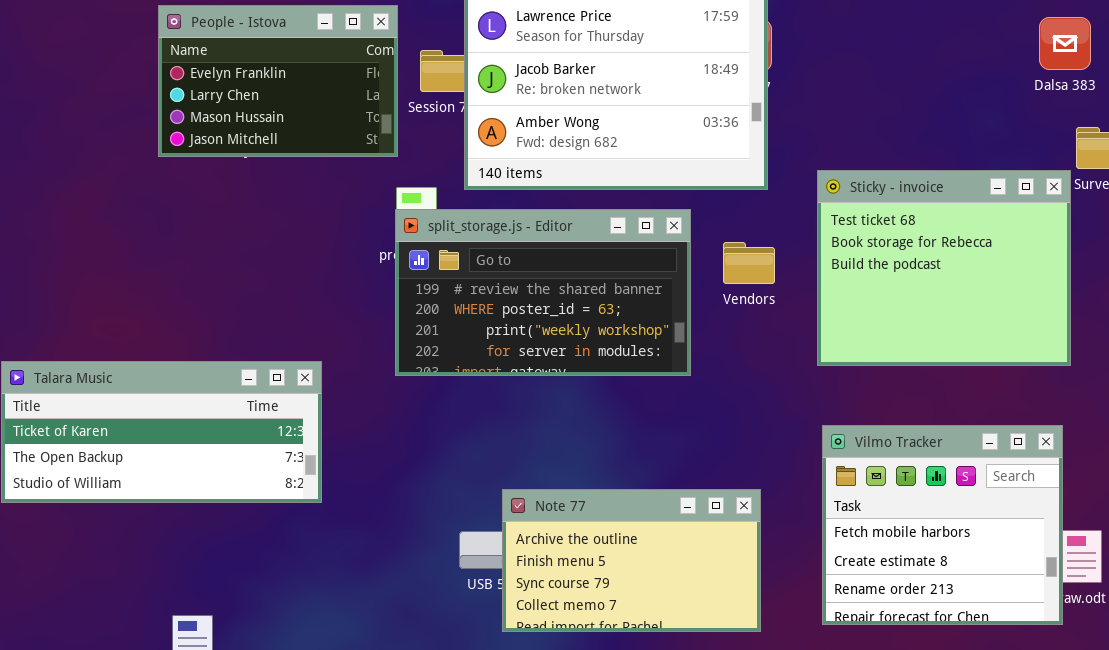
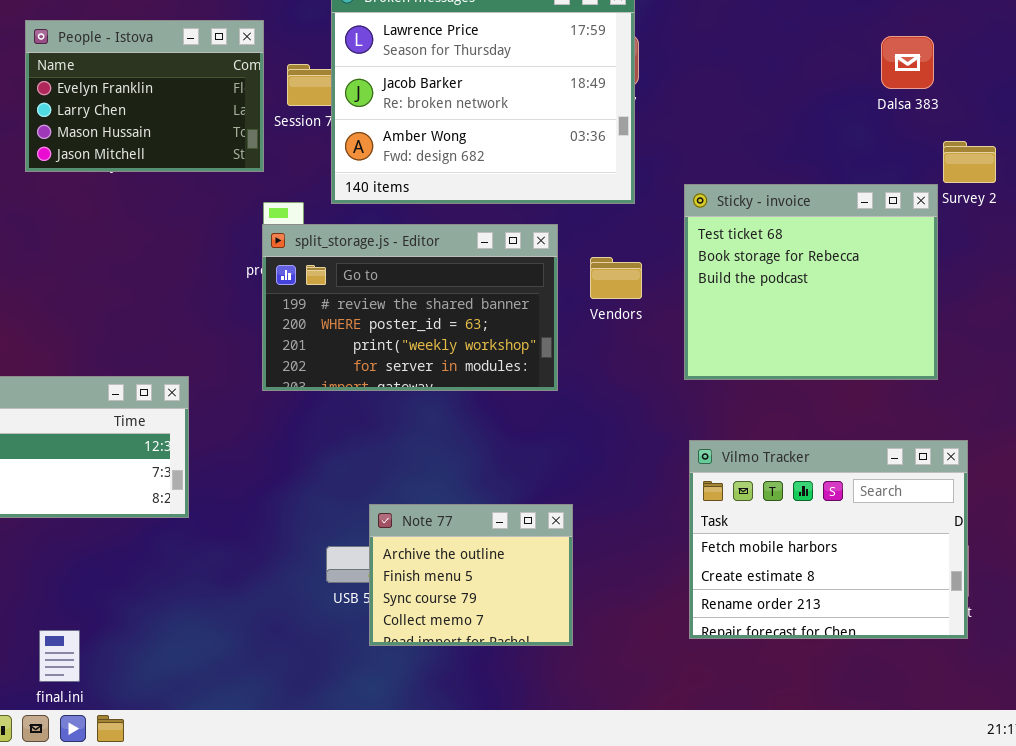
Dalsa 383: [1039,17,1091,70] -> [881,36,934,89], moved
Vilmo Tracker: [822,425,1063,625] -> [689,440,968,639], resized
Note 77: [502,489,761,632] -> [369,504,573,646], resized

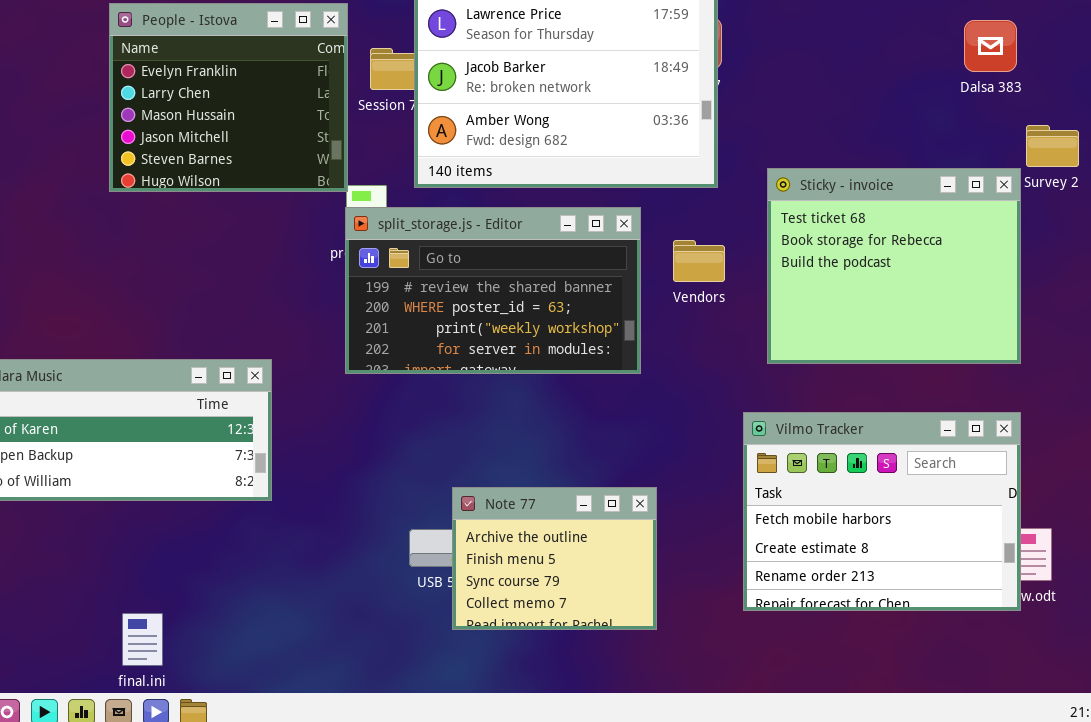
People - Istova: [25,20,264,172] -> [109,3,348,192], resized
Vilmo Tracker: [689,440,968,639] -> [743,412,1021,611], moved

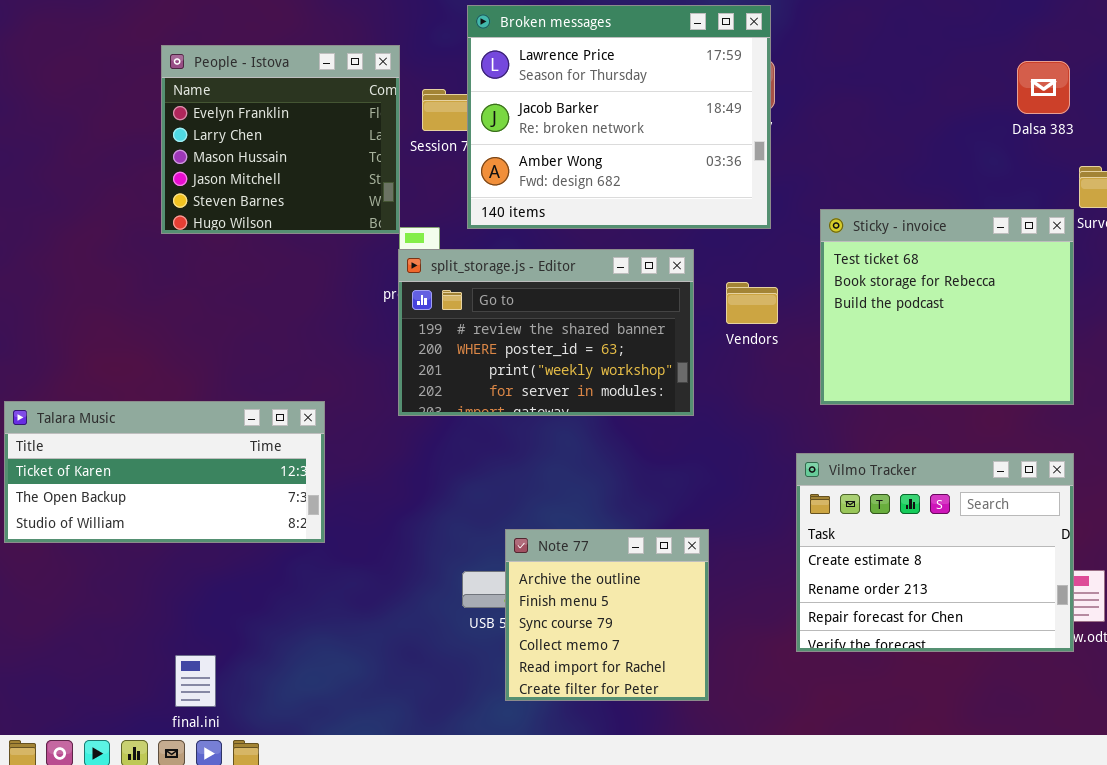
Vilmo Tracker: [743,412,1021,611] -> [796,453,1074,652], scrolled down 1 row
Note 77: [452,487,657,630] -> [505,529,709,701], resized

